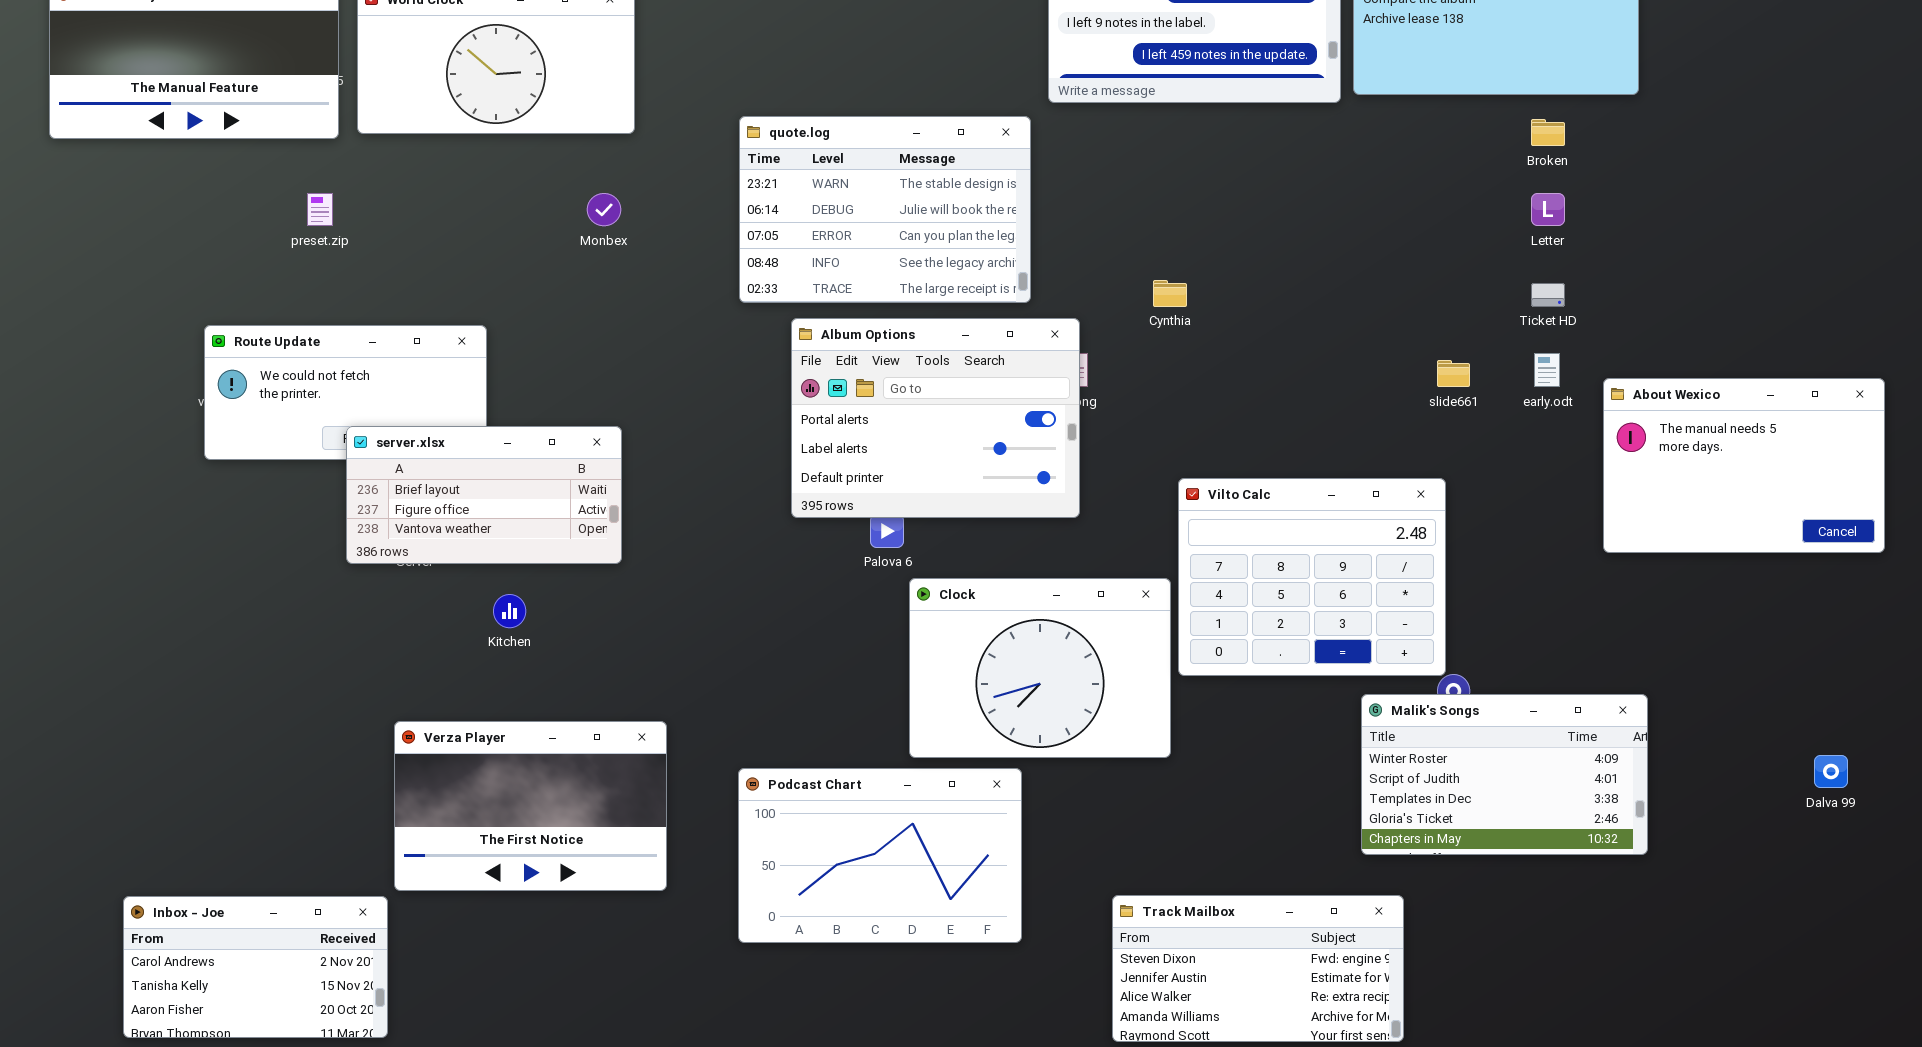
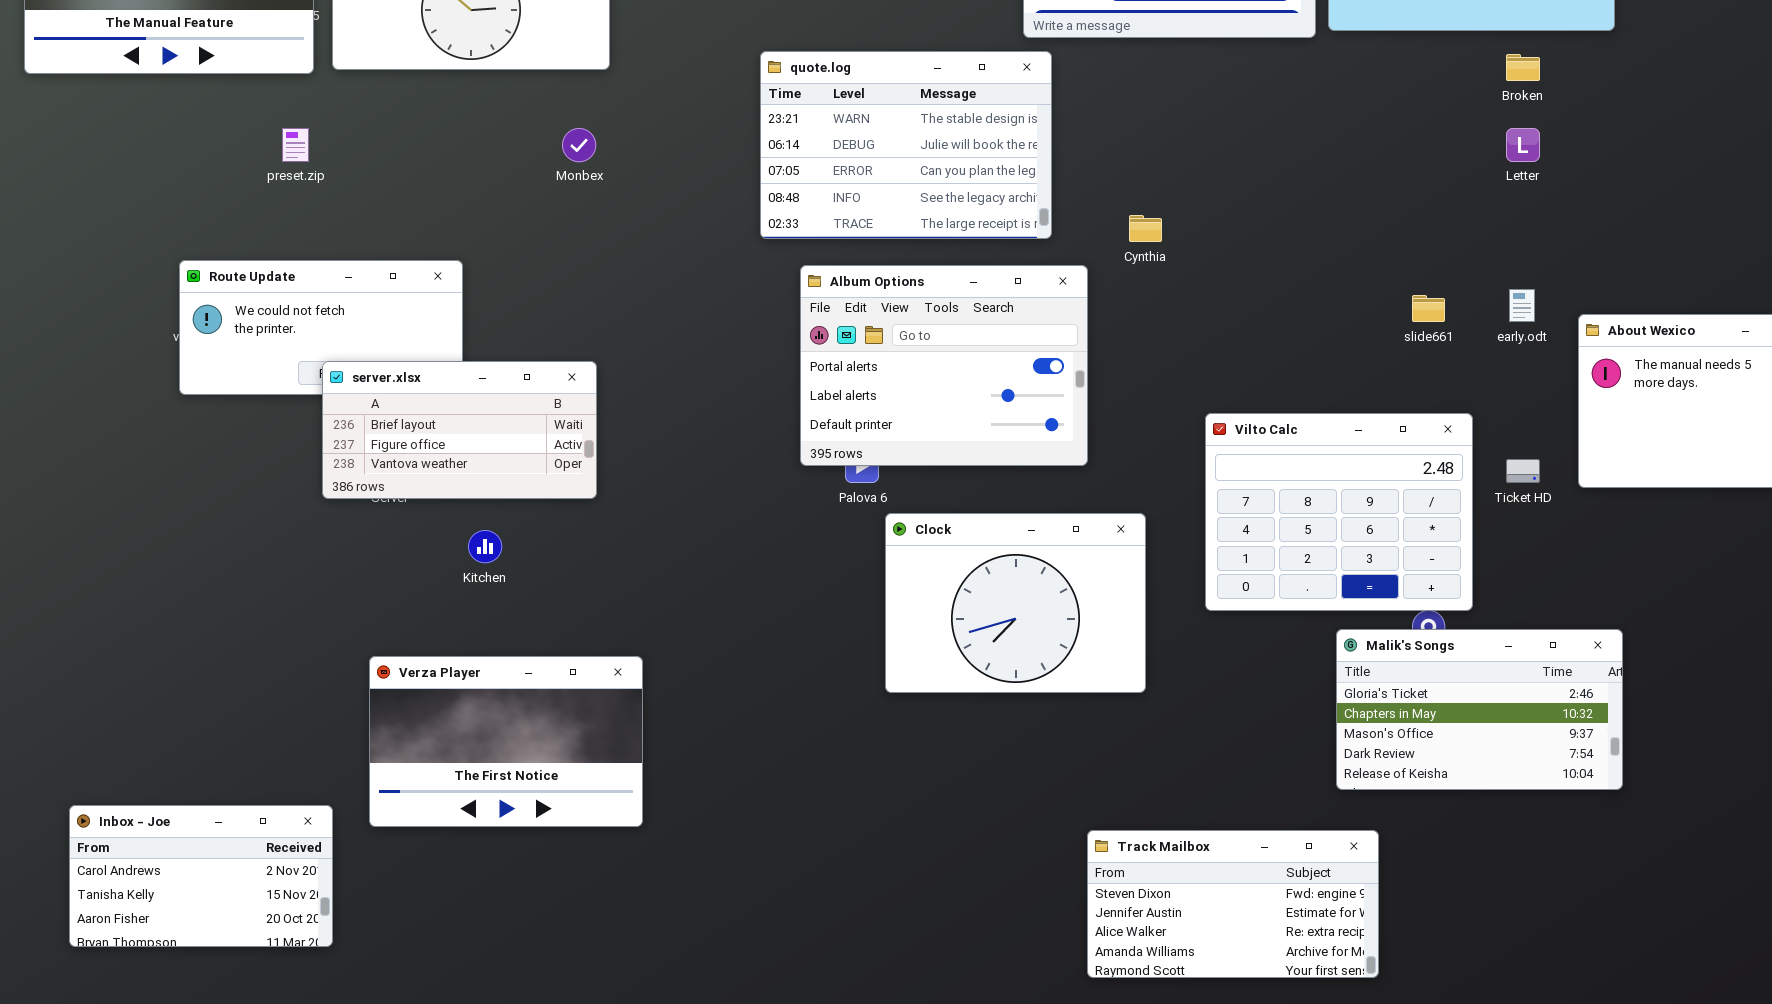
quote.log: [739,116,1031,303] -> [760,51,1052,239], moved
Ticket HD: [1531,283,1565,307] -> [1506,459,1540,483], moved
Album Options: [791,318,1080,518] -> [800,265,1088,466], moved
Vilto Calc: [1178,478,1446,676] -> [1205,413,1473,611], moved
Malik's Songs: [1361,694,1648,855] -> [1336,629,1623,790], scrolled down 3 rows
Podcast Chart: [738,768,1022,943] -> none, closed
Inbox - Joe: [123,896,388,1038] -> [69,805,333,947], moved

